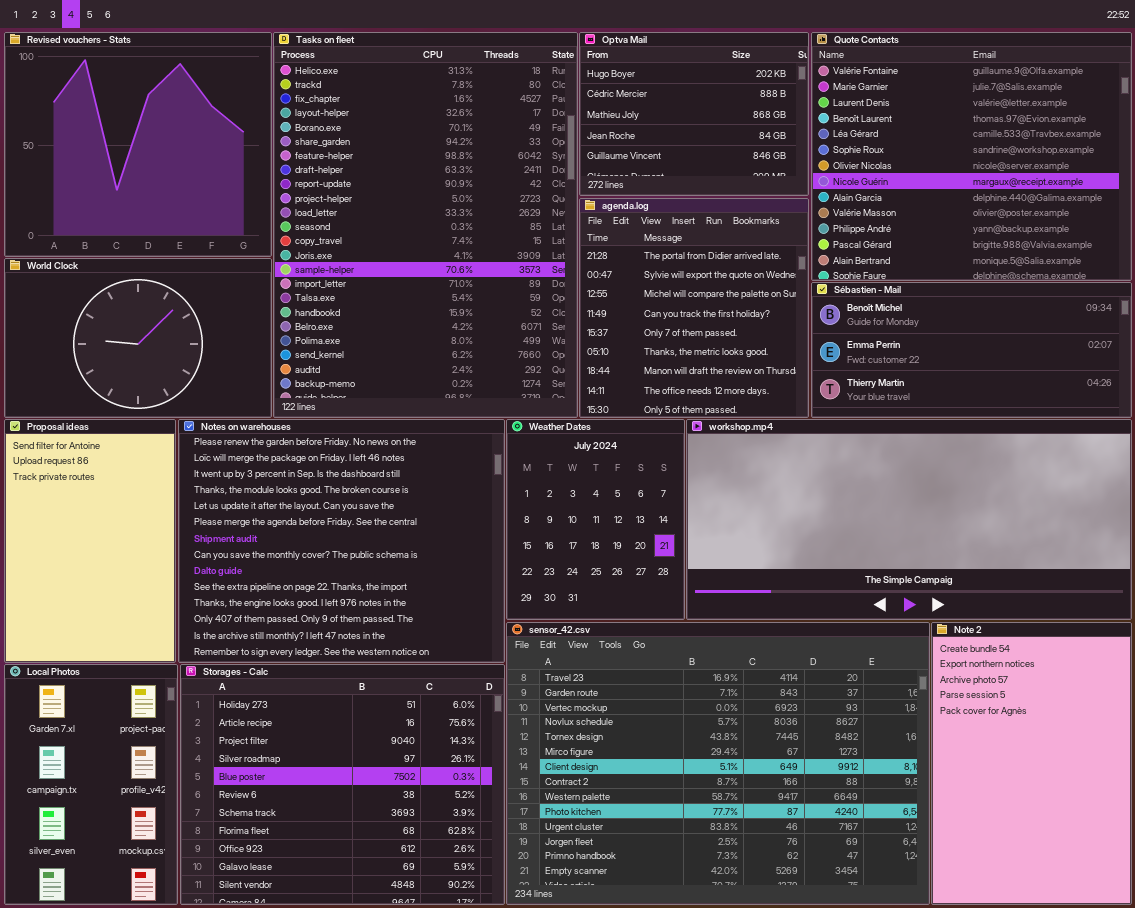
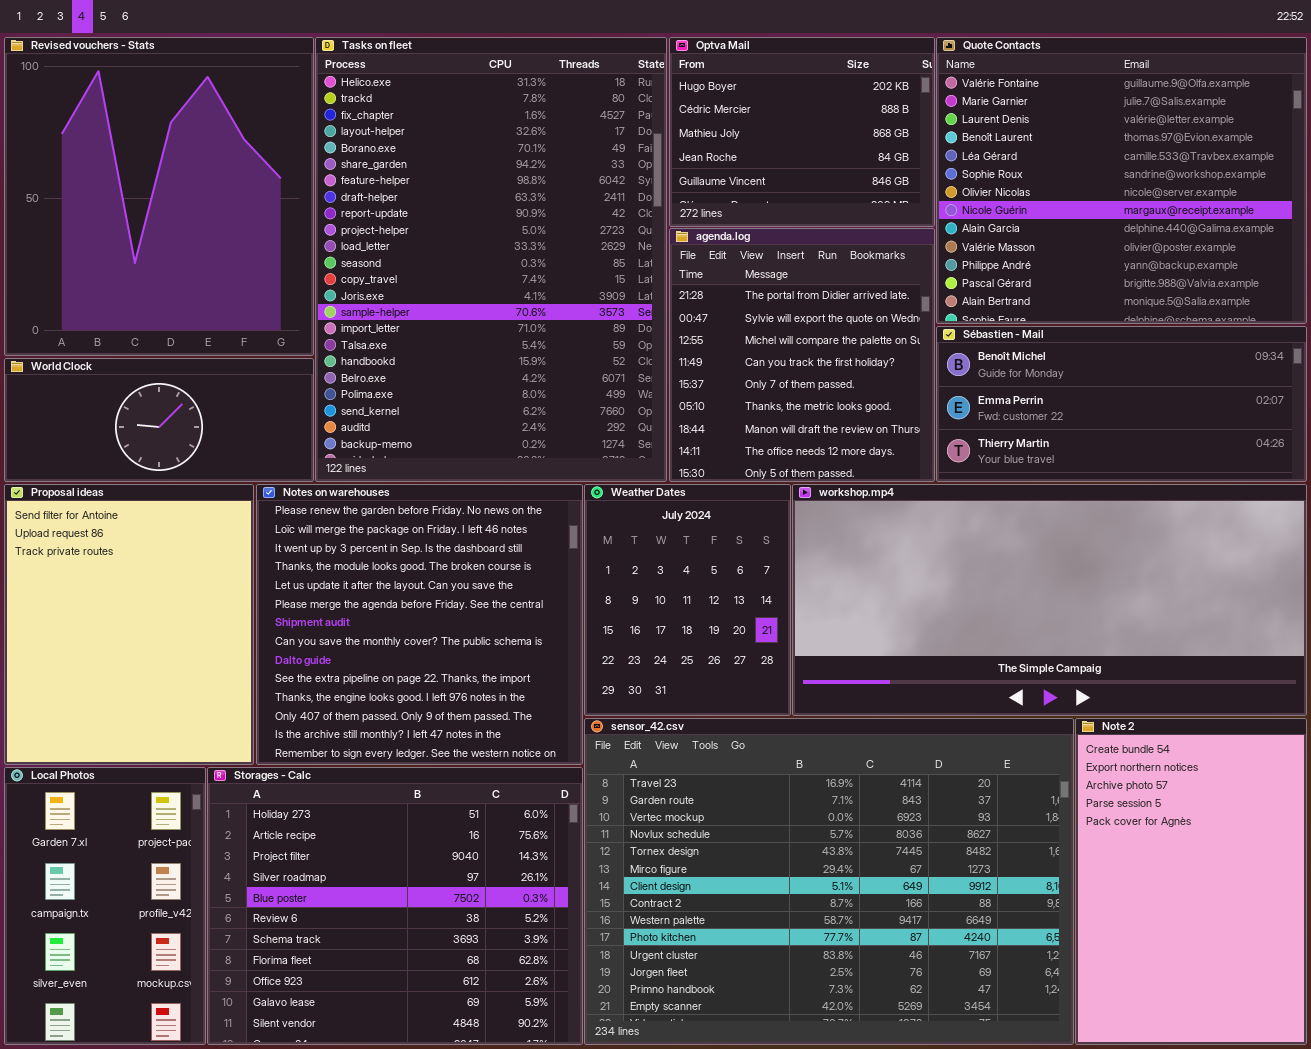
Revised vouchers - Stats: [4,32,272,257] -> [4,37,314,356], resized
World Clock: [4,258,272,418] -> [4,358,314,482], resized
Proposal ideas: [4,419,176,663] -> [4,484,254,765], resized
Notes on warehouses: [178,419,505,663] -> [256,484,583,765], resized

